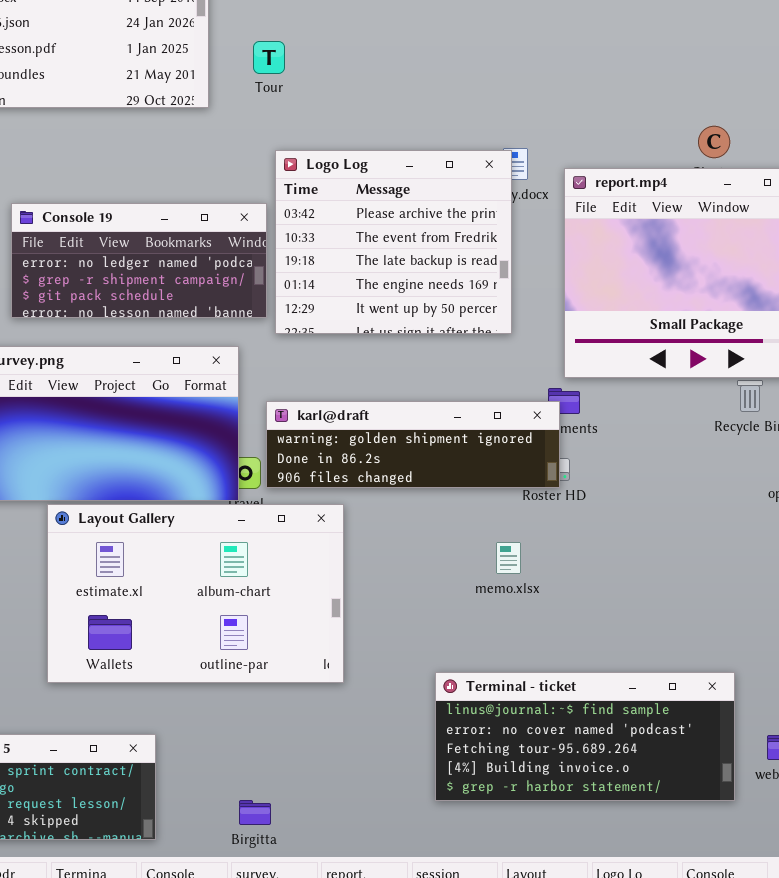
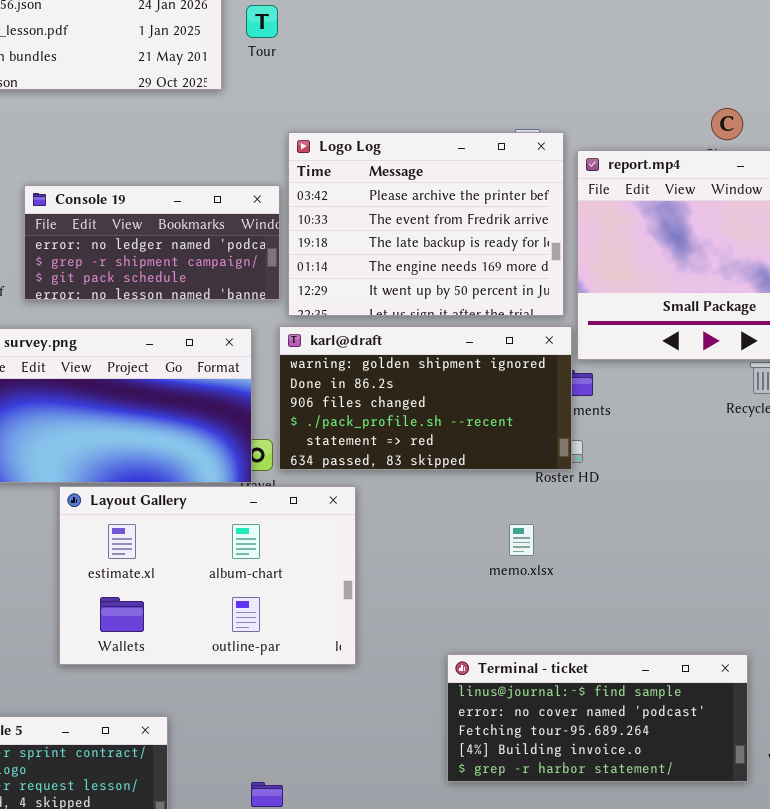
Tour: [253,41,285,74] -> [246,5,278,38], moved
Logo Log: [275,150,512,334] -> [288,132,564,316], resized
karl@draft: [266,401,560,488] -> [279,326,572,470], resized

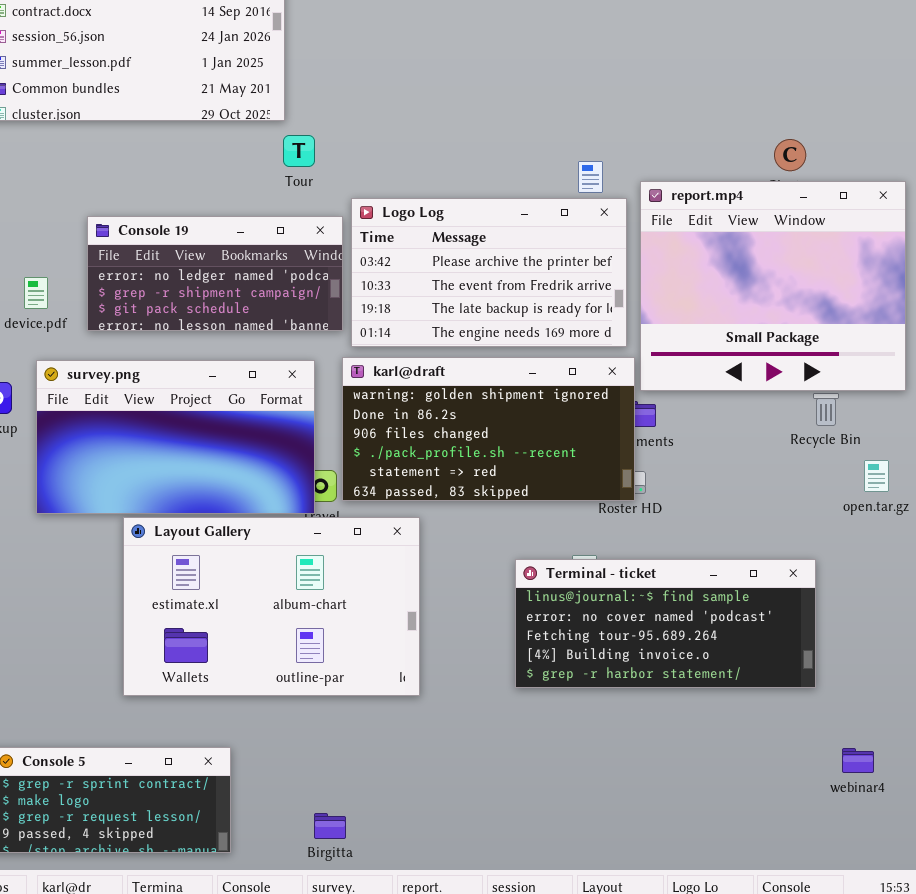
Tour: [246,5,278,38] -> [283,135,315,167], moved
Logo Log: [288,132,564,316] -> [351,198,627,347], resized
Terminal - ticket: [447,654,748,782] -> [515,559,816,688], moved

